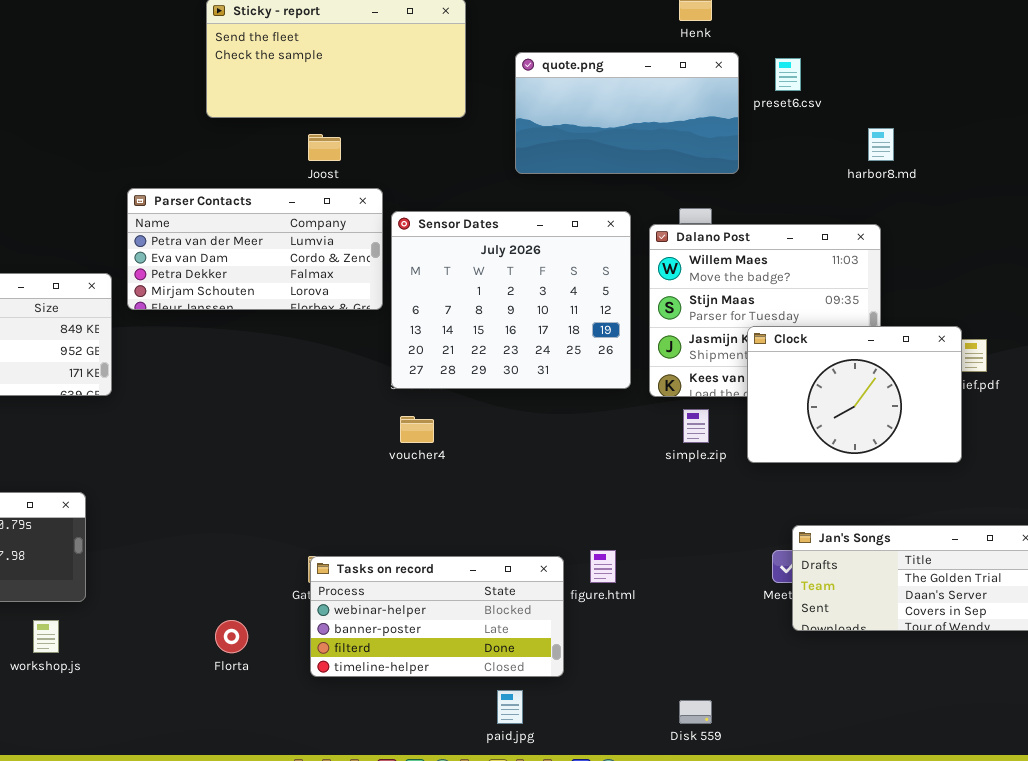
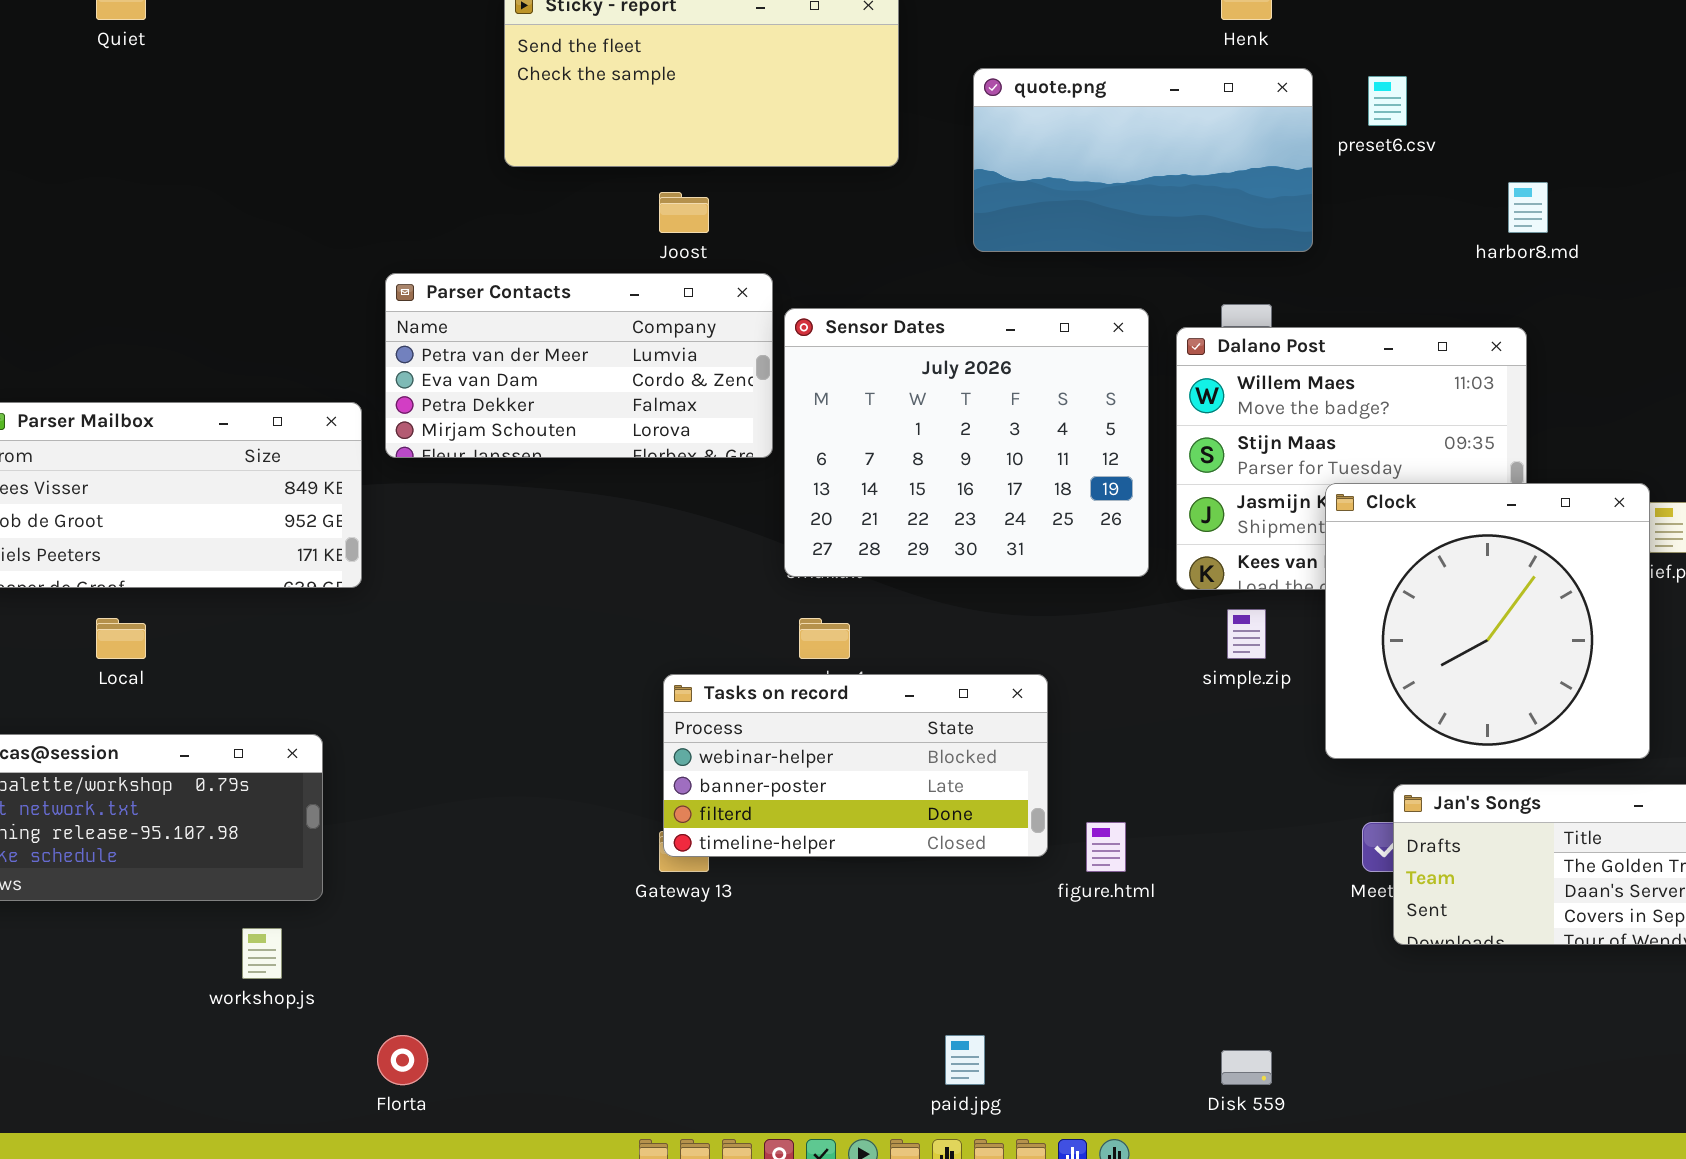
Clock: [747,326,962,463] -> [1325,483,1650,759], resized
Tasks on record: [310,556,564,677] -> [663,674,1048,857], moved
Florta: [215,620,248,653] -> [377,1035,428,1085], moved

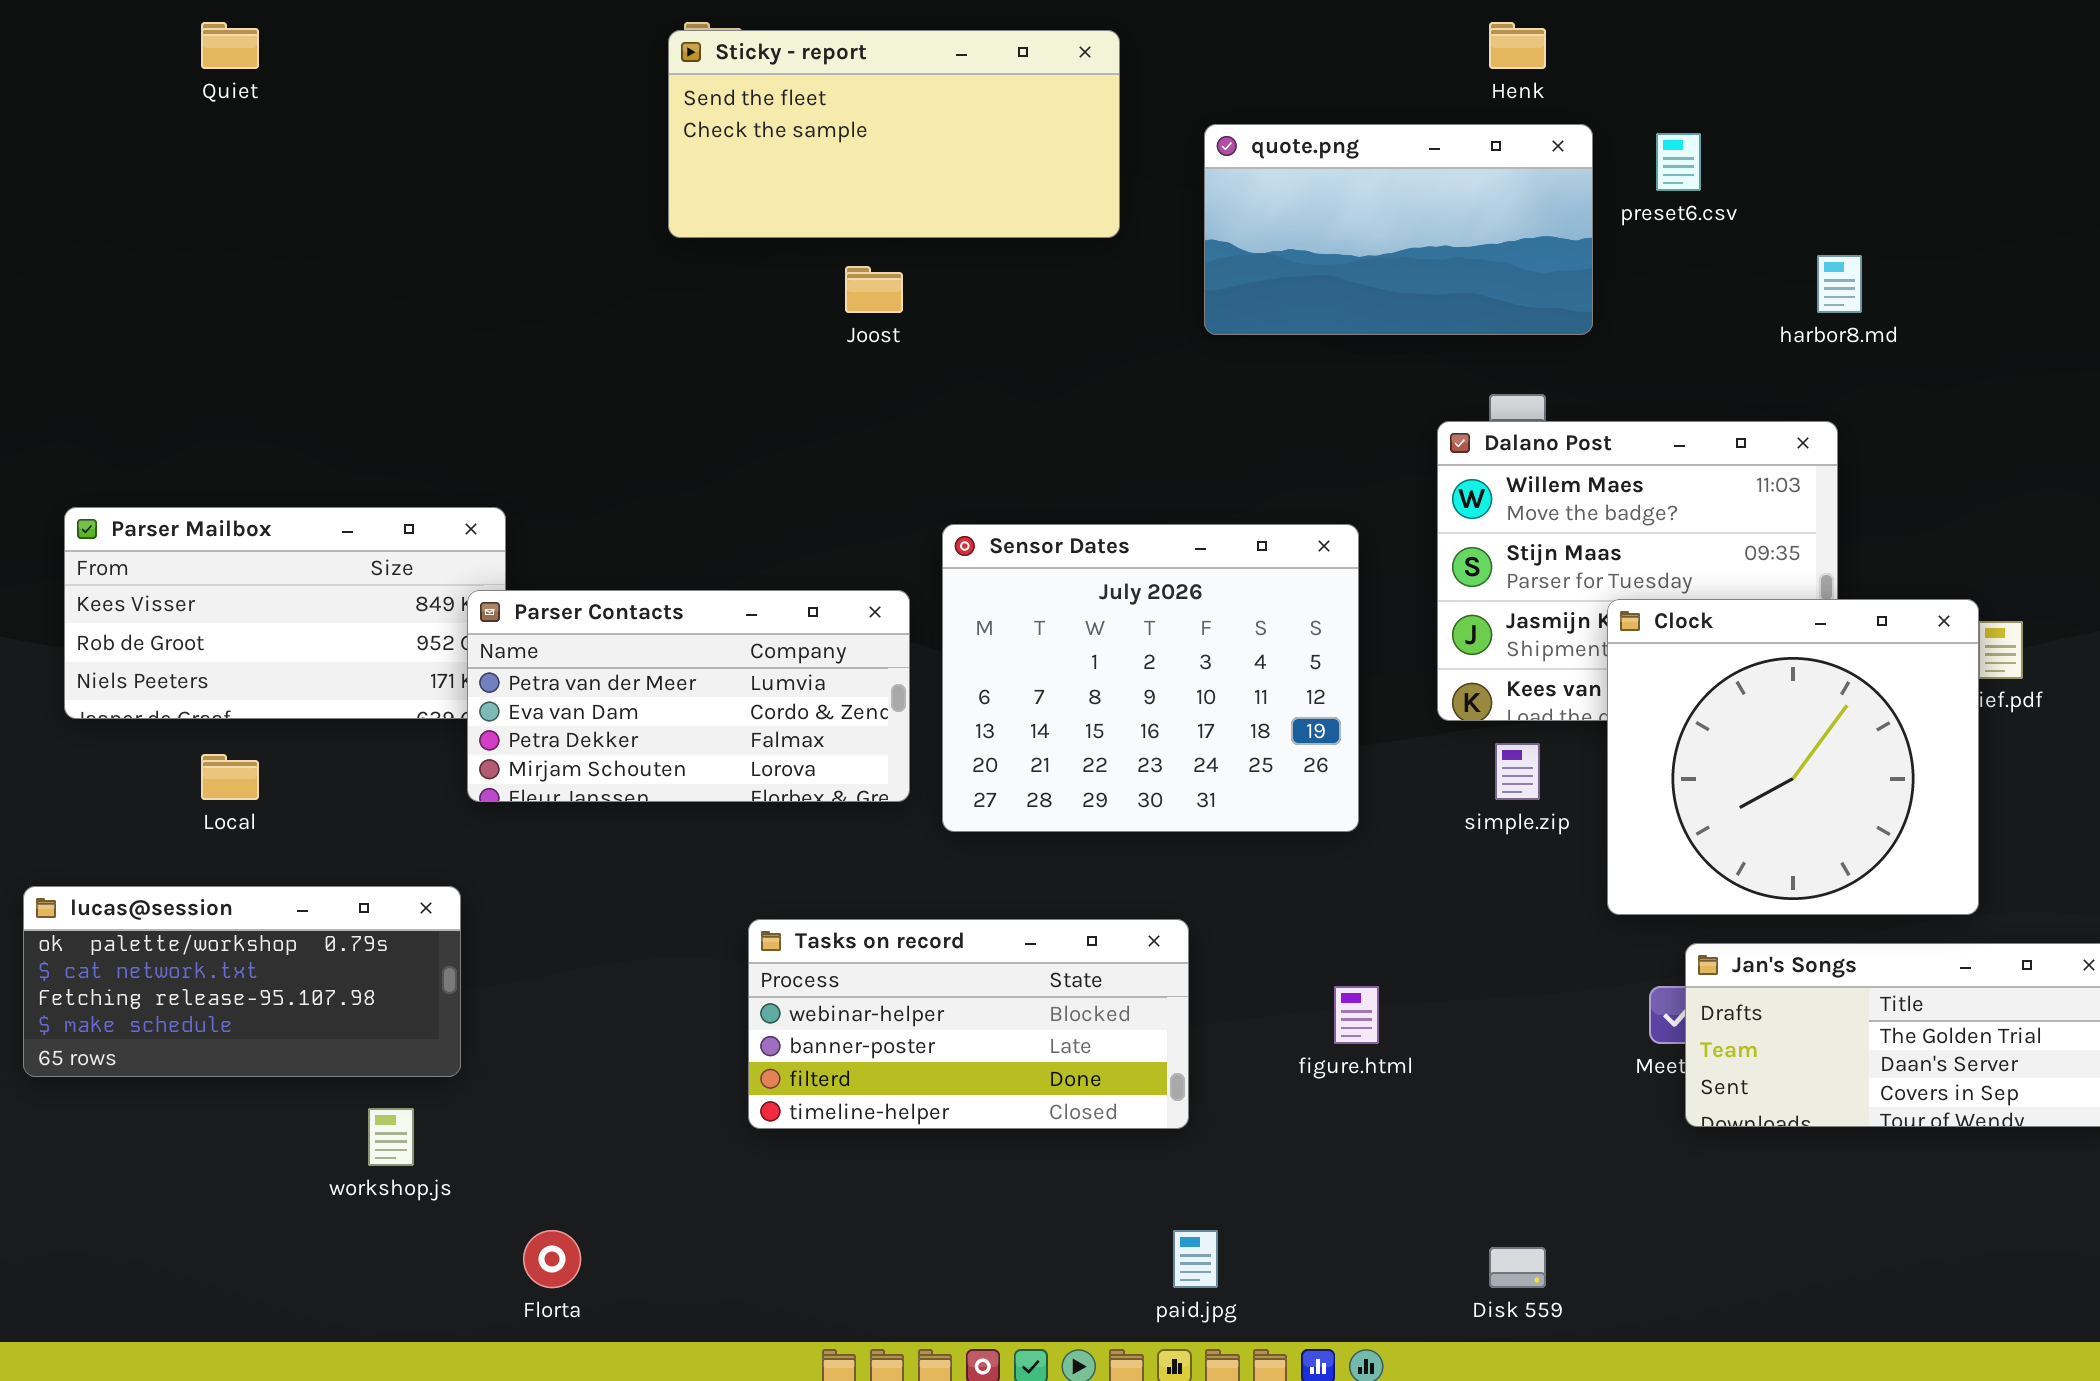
Parser Contacts: [385,273,773,458] -> [467,590,910,802], moved
Sensor Dates: [784,308,1149,577] -> [942,524,1359,832], moved
Tasks on record: [663,674,1048,857] -> [748,919,1189,1129], moved

